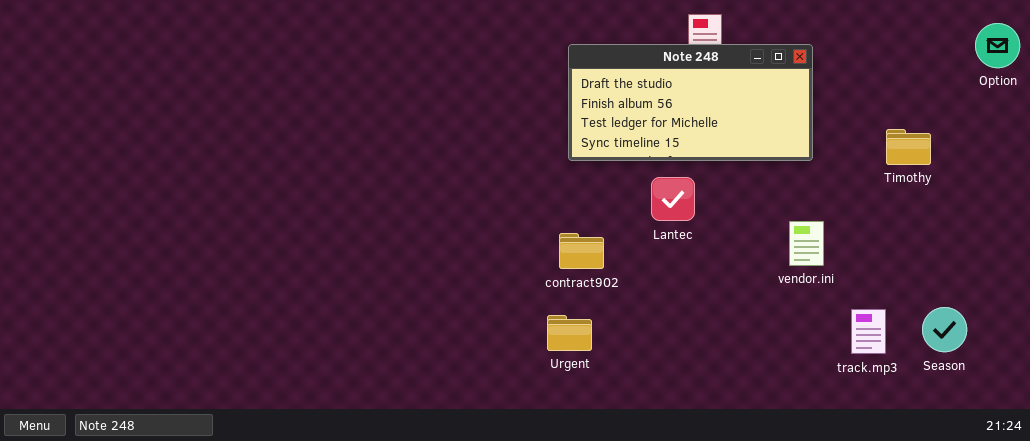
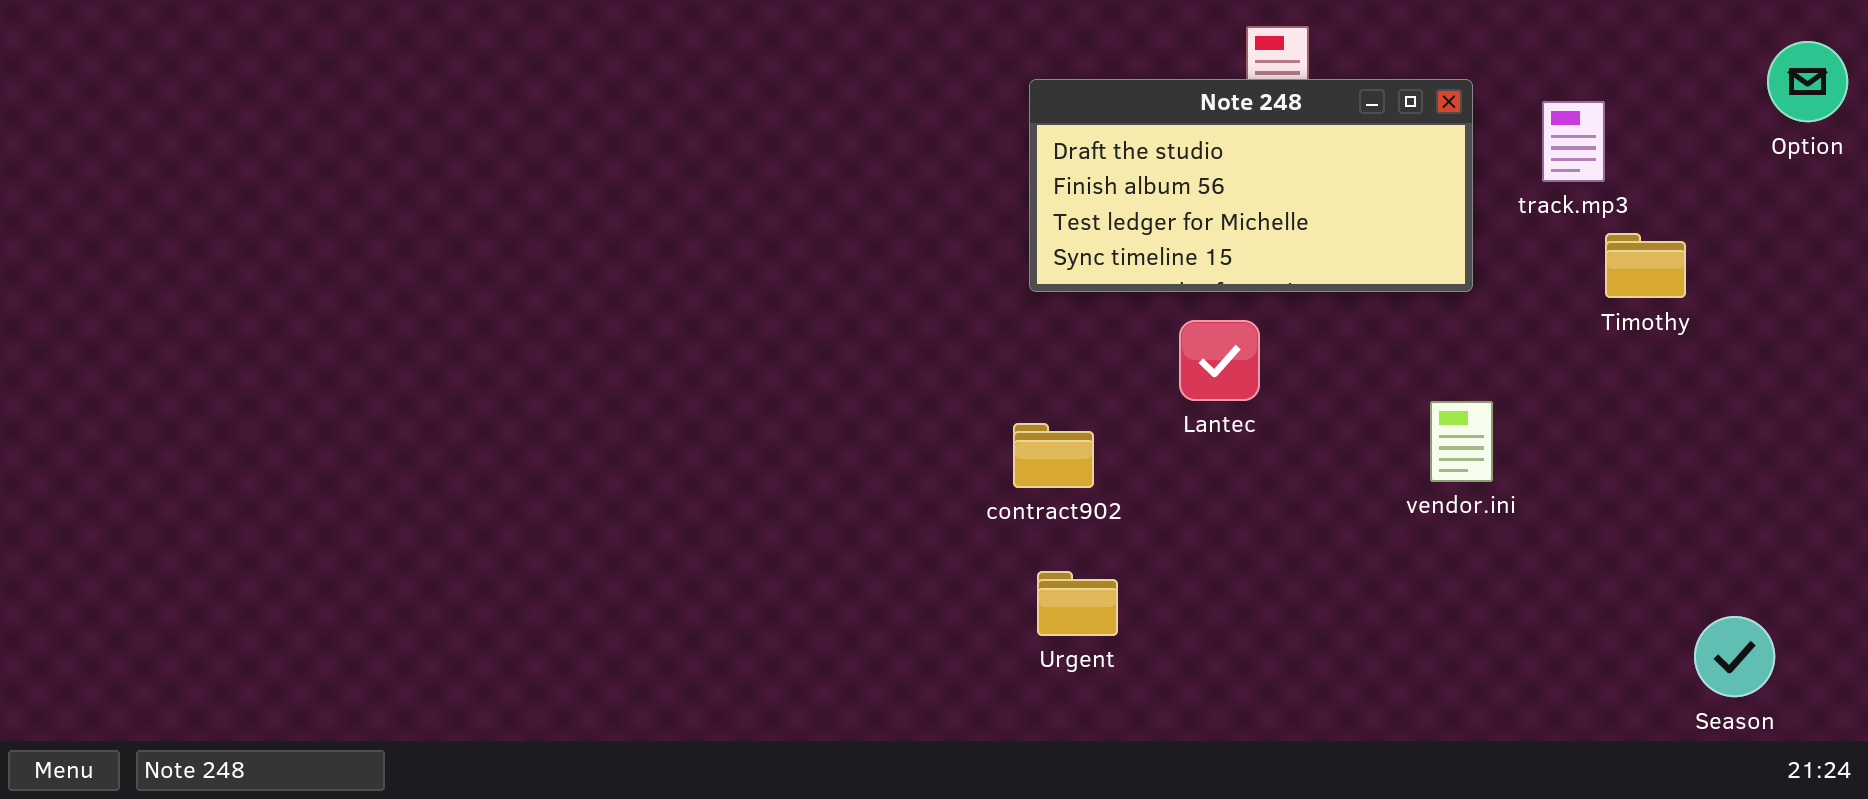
Season: [922,307,967,352] -> [1694,616,1775,697], moved
track.mp3: [851,309,886,354] -> [1542,101,1605,182], moved
Urgent: [547,315,592,351] -> [1037,571,1118,636], moved

